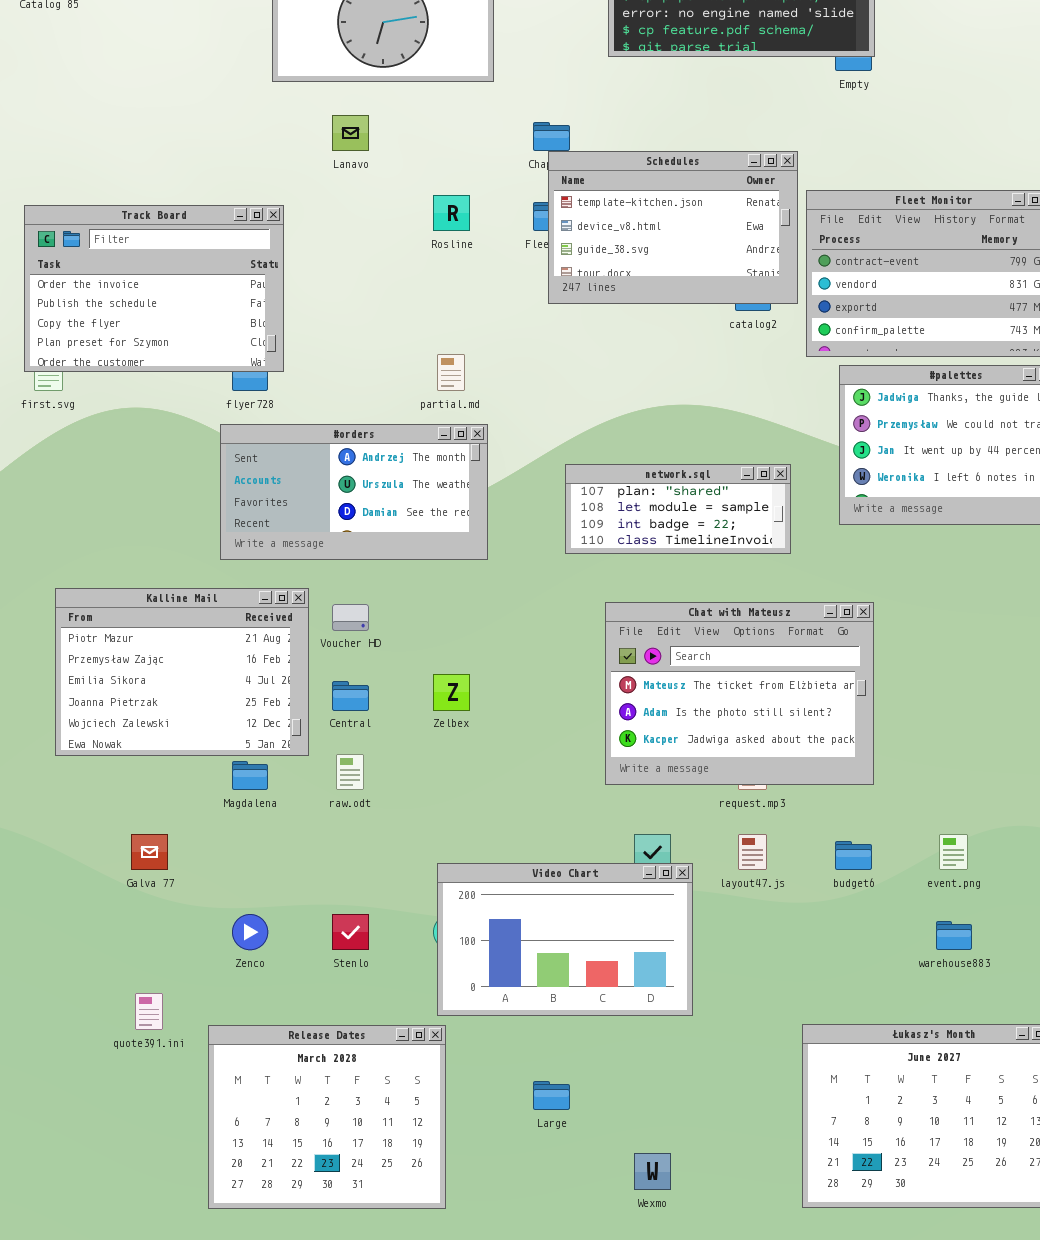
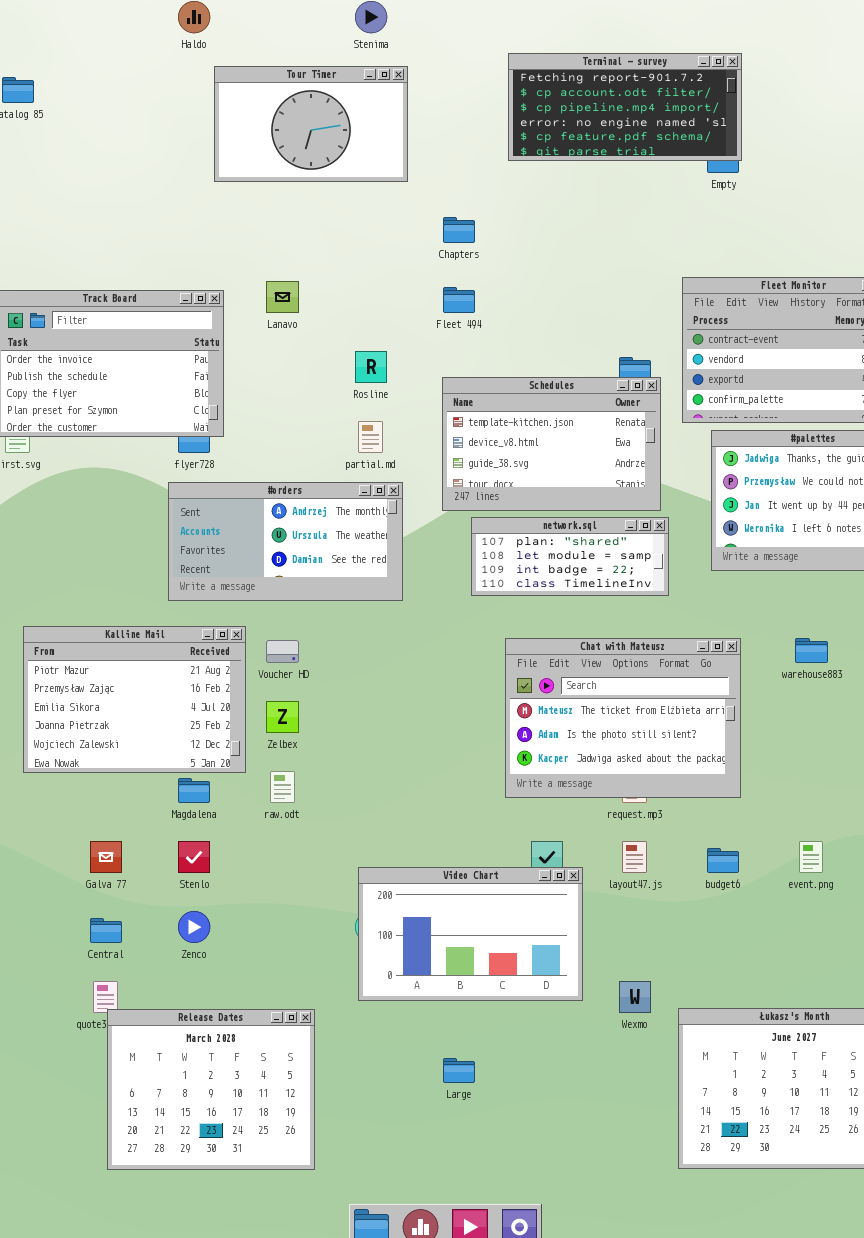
Lanavo: [332,115,369,151] -> [266,281,299,313], moved
Schedules: [548,151,798,304] -> [442,377,661,511], moved
Rosline: [433,195,470,231] -> [355,351,387,383], moved
Zelbex: [433,674,470,711] -> [266,701,299,733], moved
Central: [332,681,369,711] -> [90,918,122,943], moved
Stenlo: [332,914,369,950] -> [178,841,210,873], moved
warehouse883: [936,921,972,950] -> [795,638,828,663], moved
Release Dates: [208,1025,446,1209] -> [107,1009,315,1170], moved
Wexmo: [634,1153,671,1190] -> [619,981,651,1013], moved

